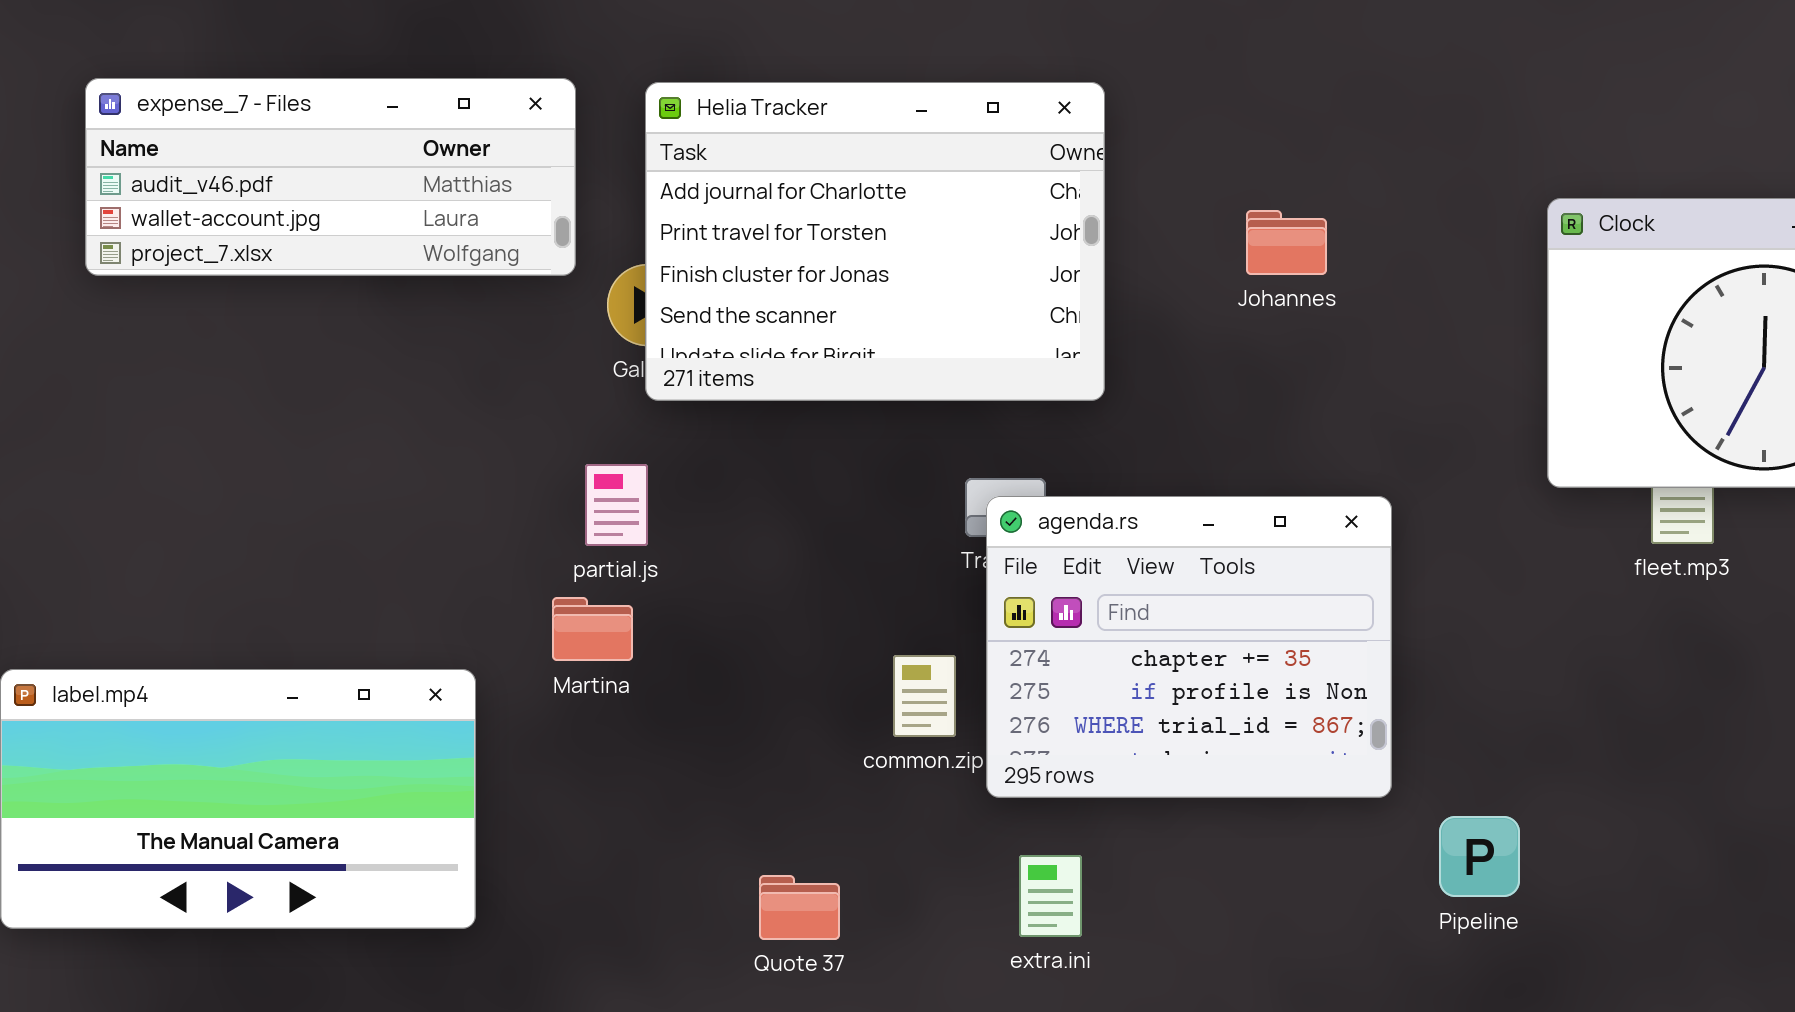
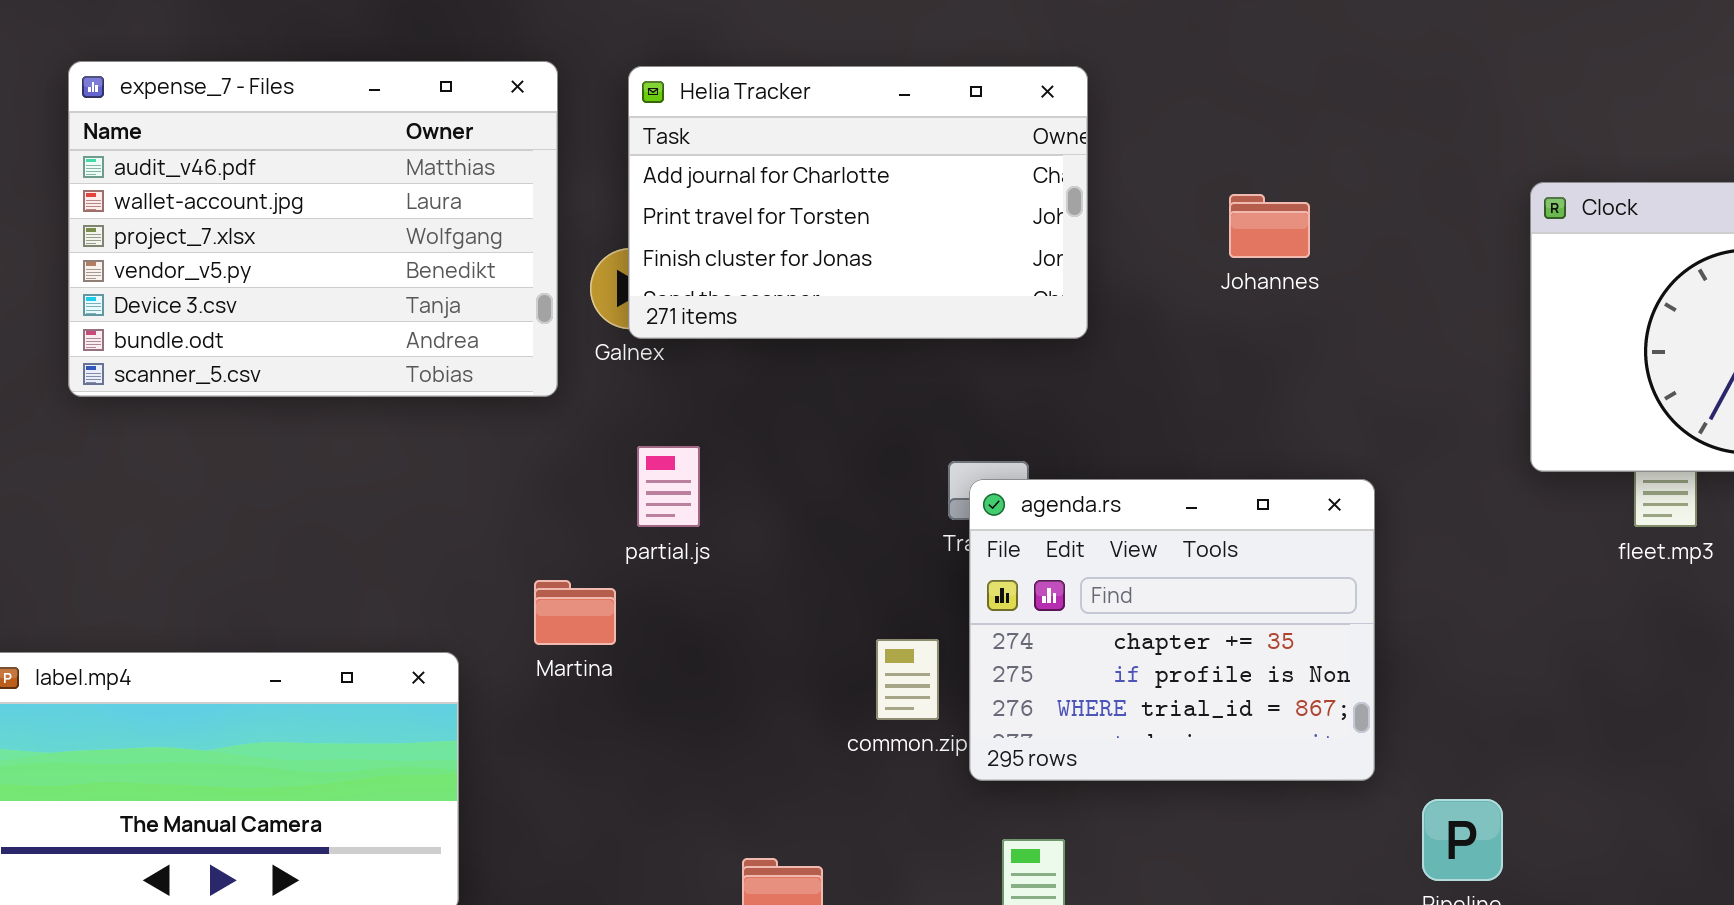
expense_7 - Files: [85,78,576,276] -> [68,61,558,397], resized
Helia Tracker: [645,82,1105,401] -> [628,66,1088,339], resized
partial.js: [585,464,648,546] -> [637,446,700,527], moved

